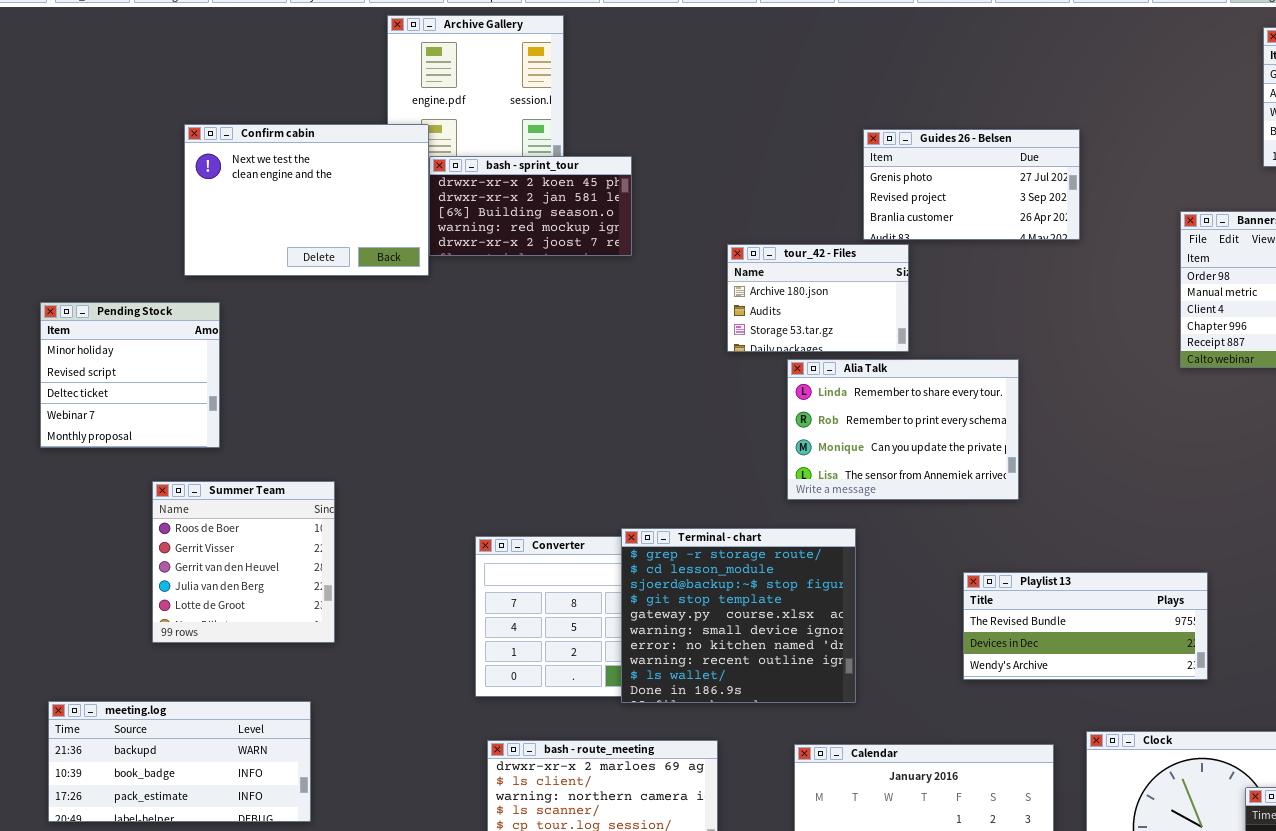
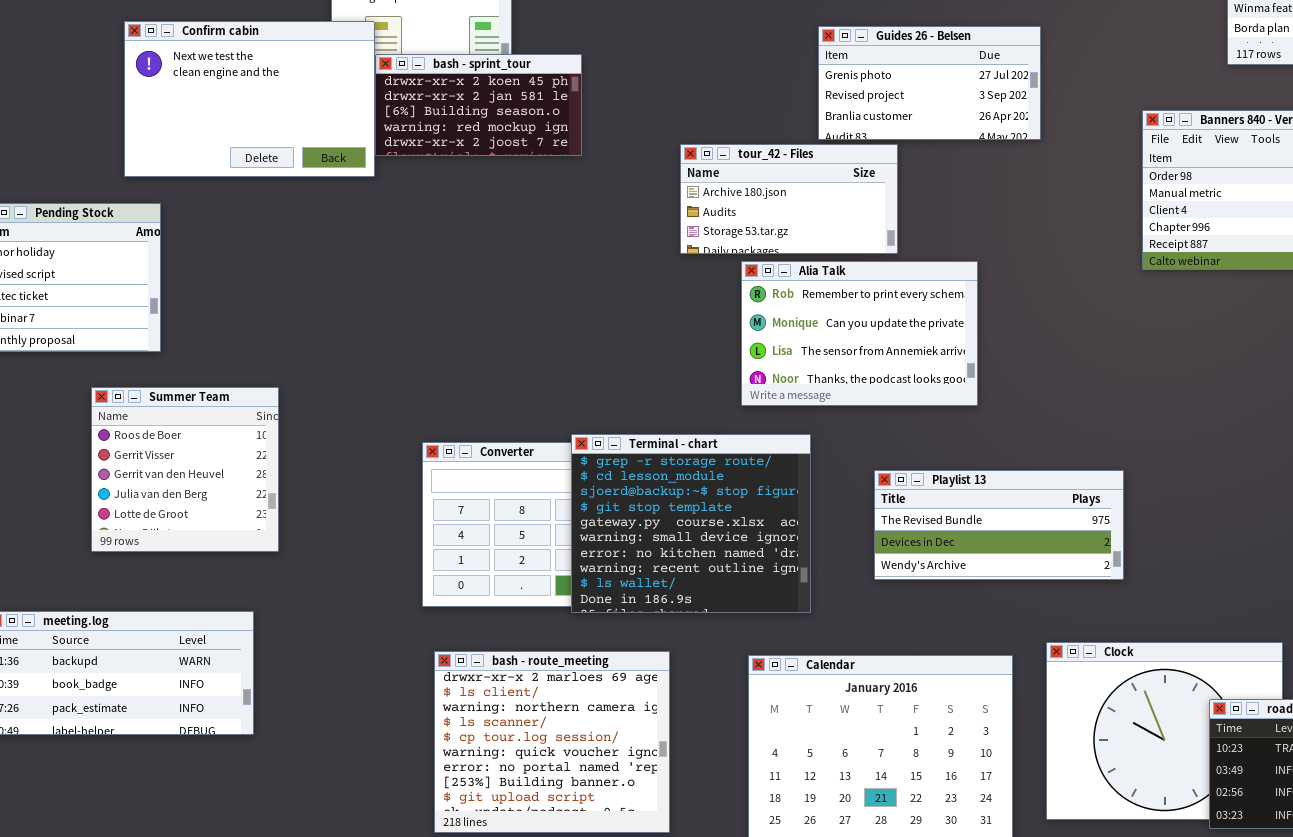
tour_42 - Files: [727,244,909,352] -> [680,144,898,254], resized
Alia Talk: [787,359,1019,500] -> [741,261,978,406], scrolled down 1 row
Playlist 13: [963,572,1208,680] -> [874,470,1124,580], moved

